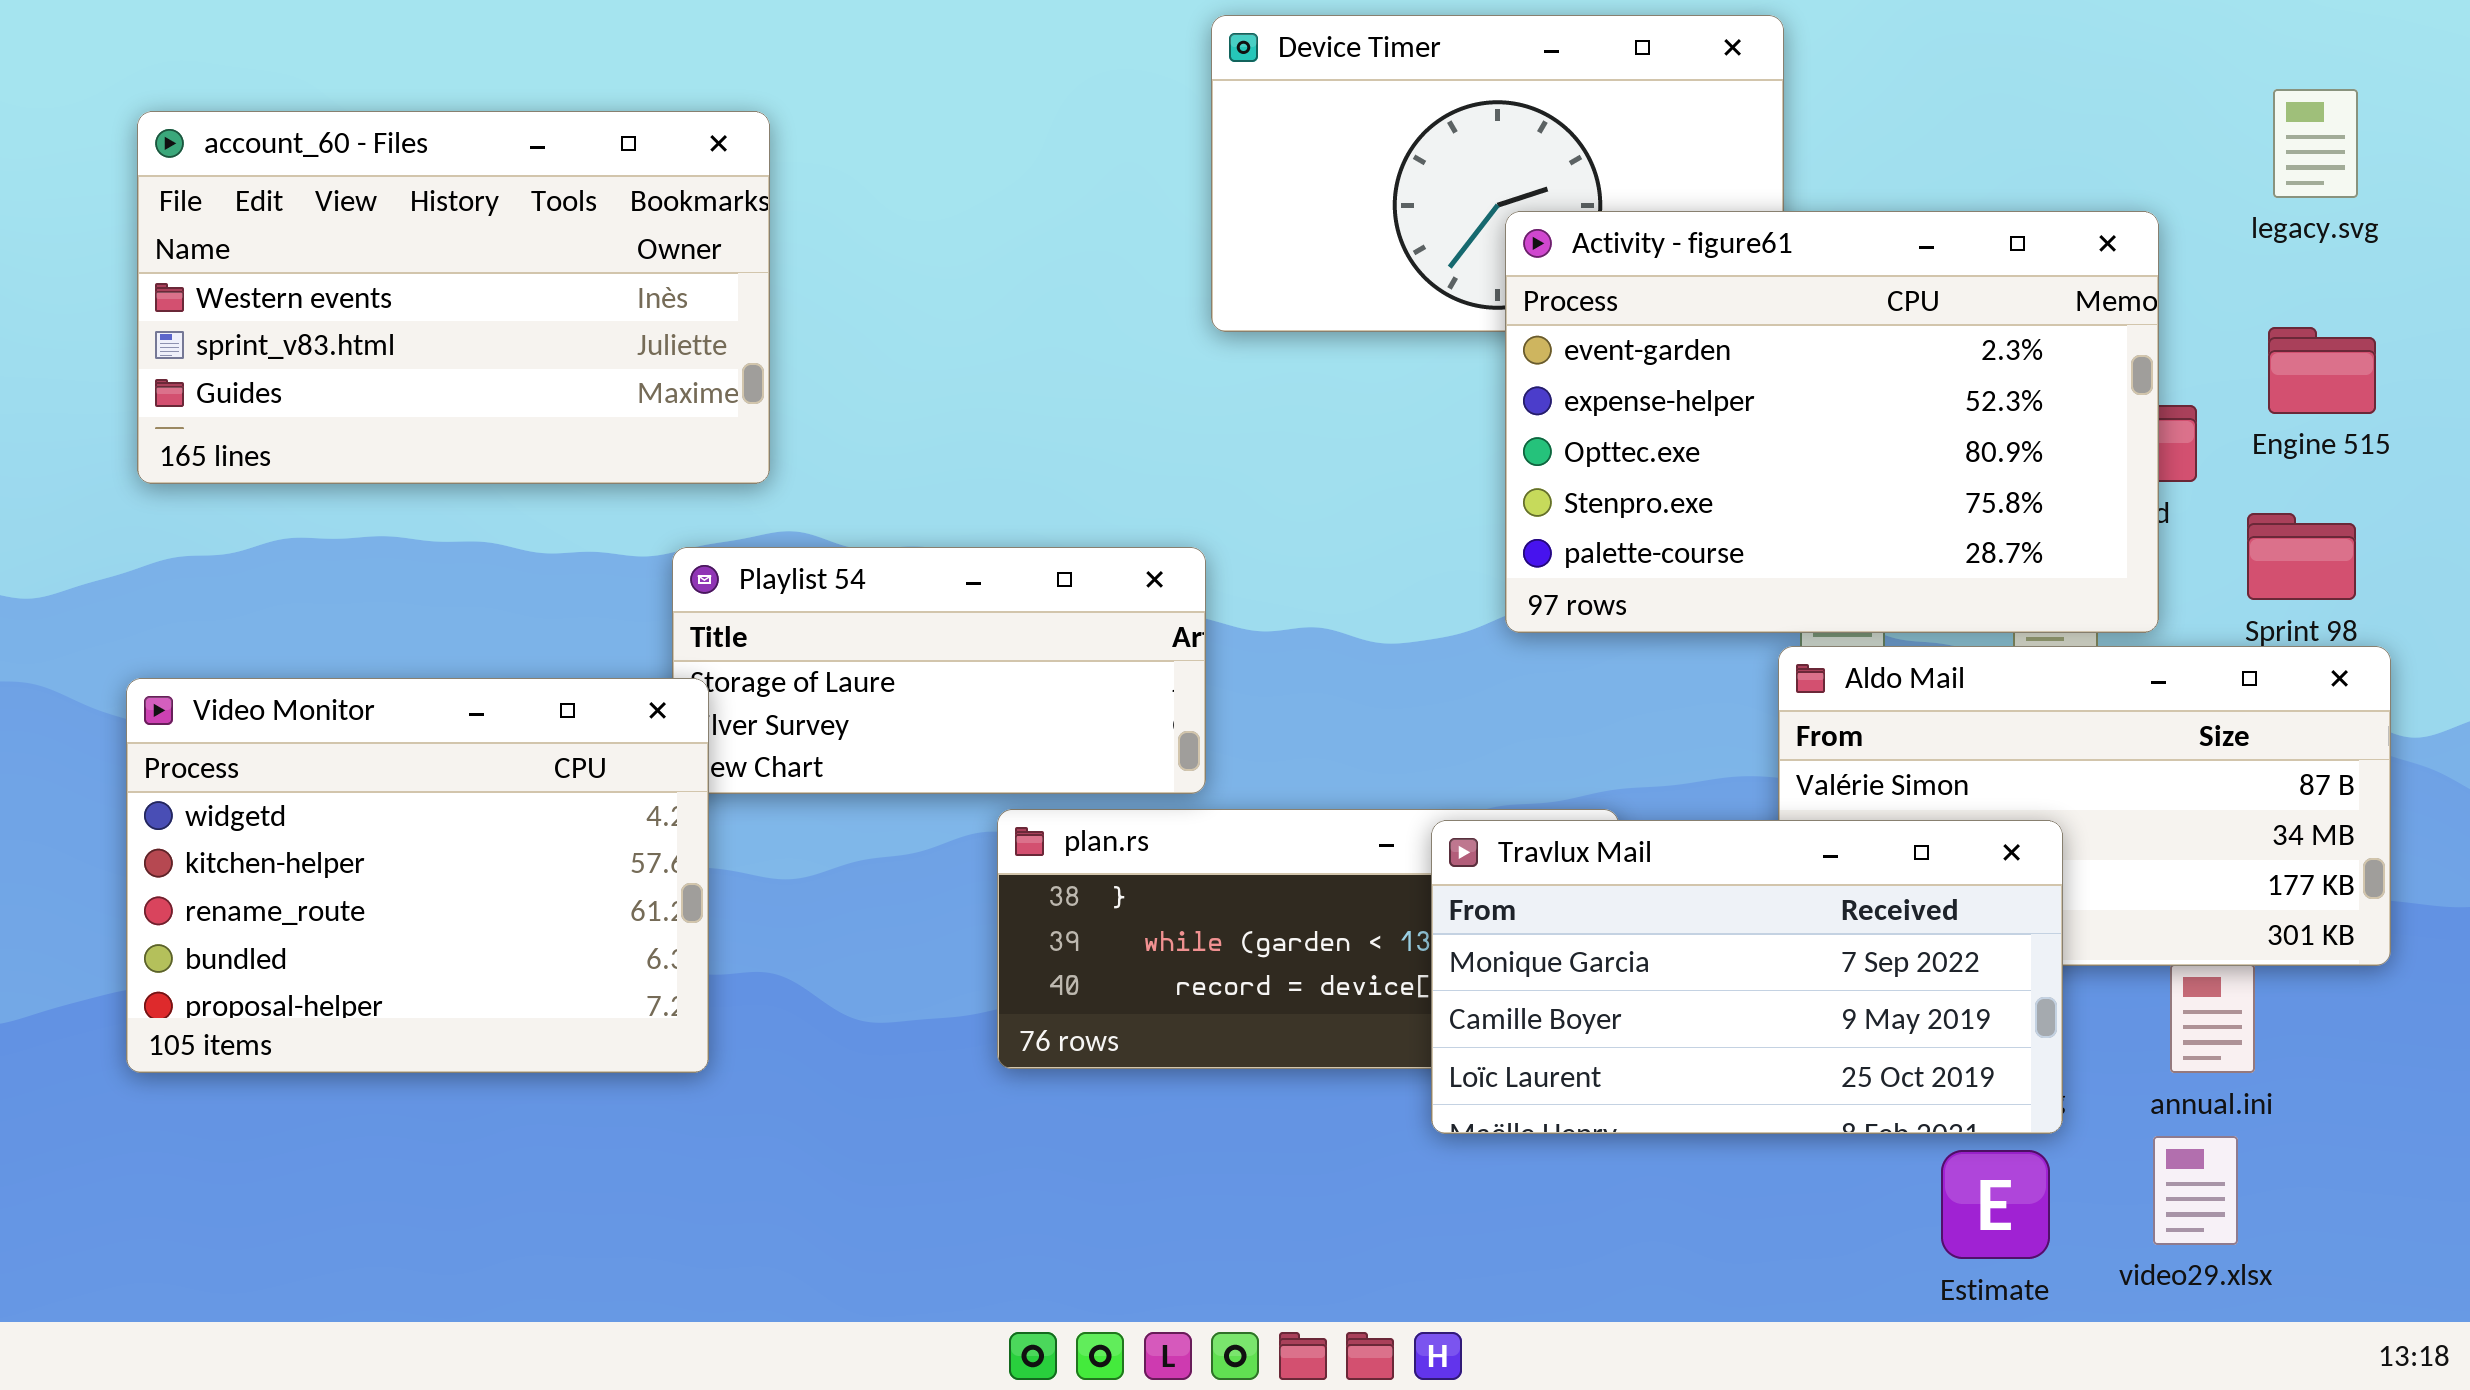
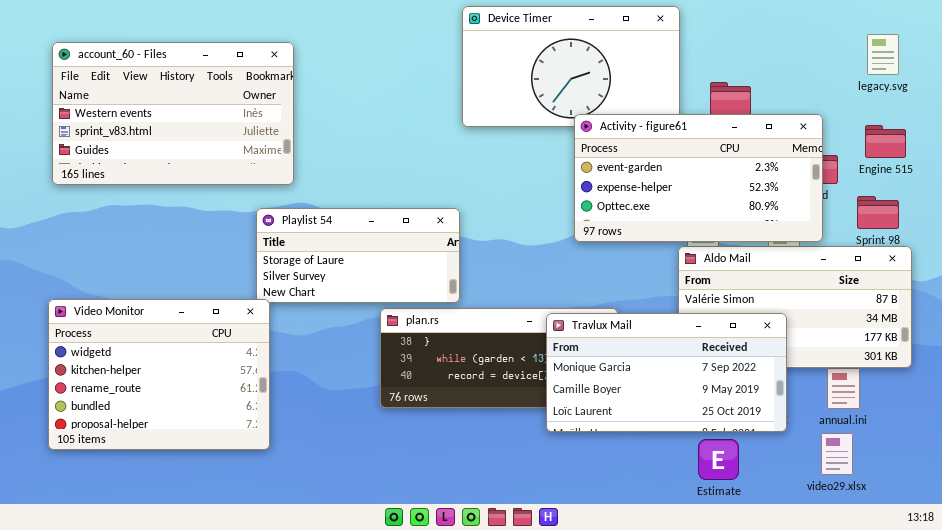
Activity - figure61: [1505,211,2159,633] -> [574,114,823,242], resized
Video Monitor: [126,678,709,1073] -> [48,299,270,450], moved
Estimate: [1941,1150,2050,1259] -> [698,439,739,480], moved

